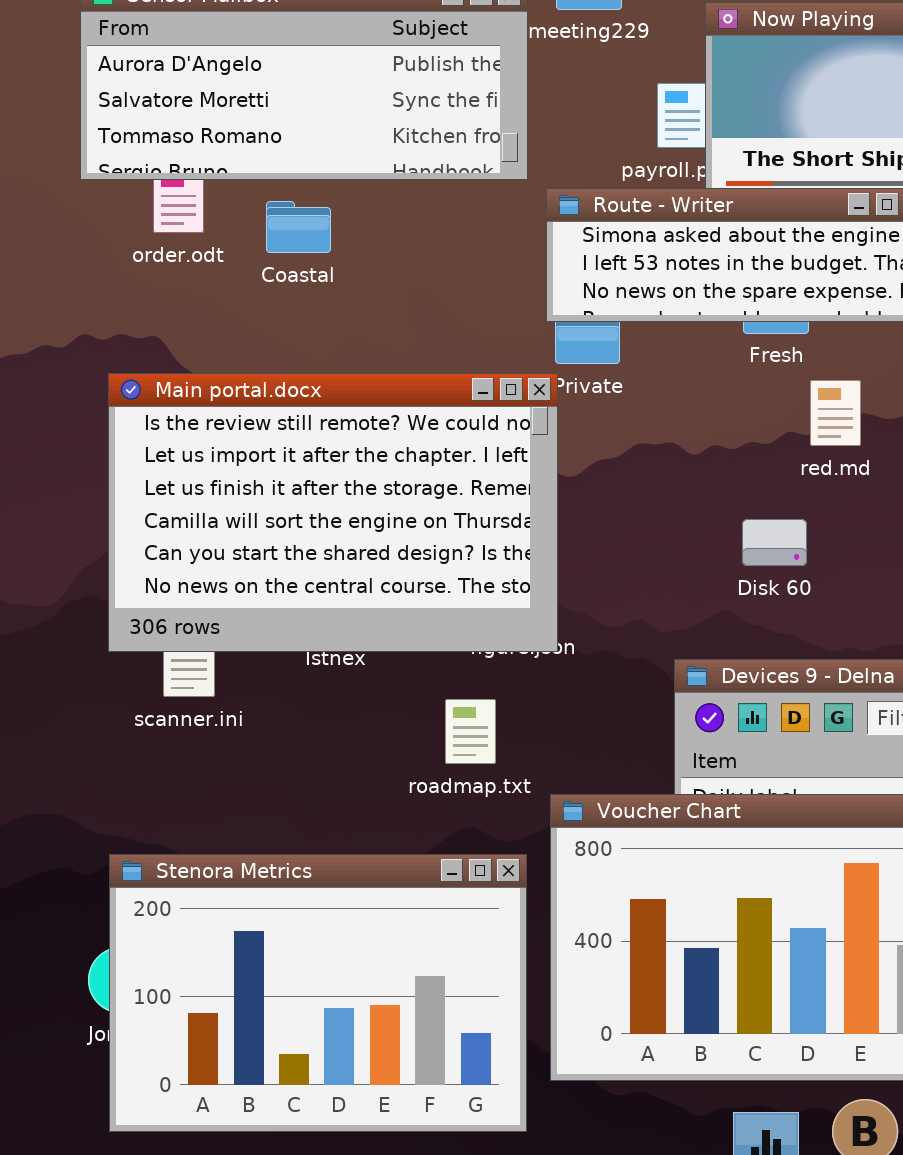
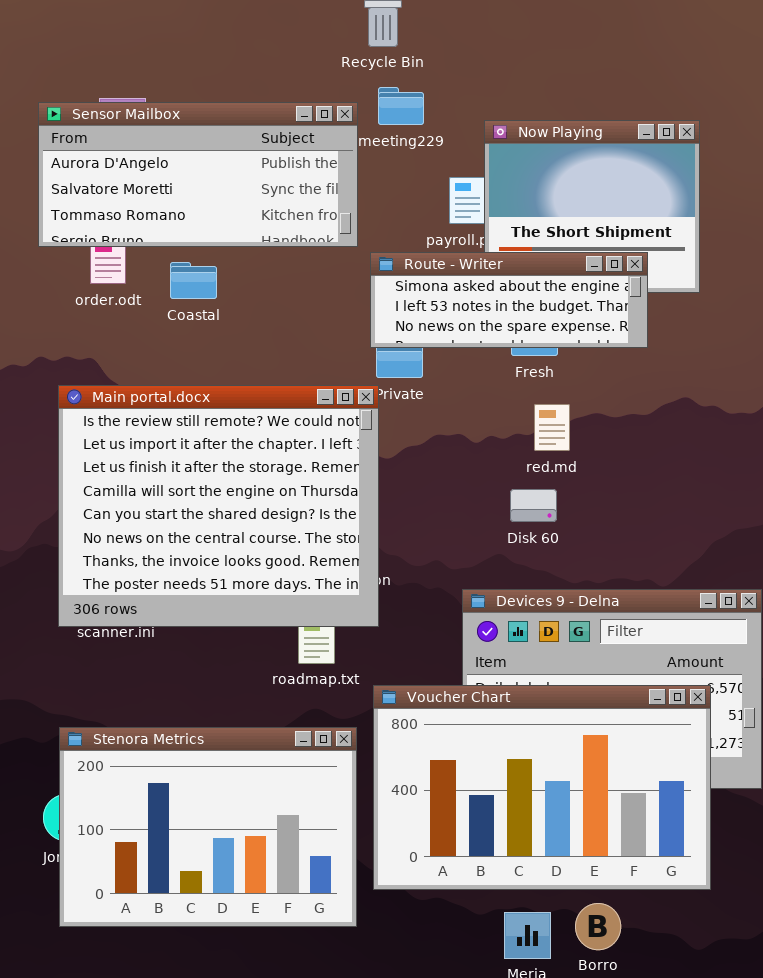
Main portal.docx: [108,373,558,652] -> [58,385,379,627], resized
red.md: [810,380,861,446] -> [534,404,570,451], moved

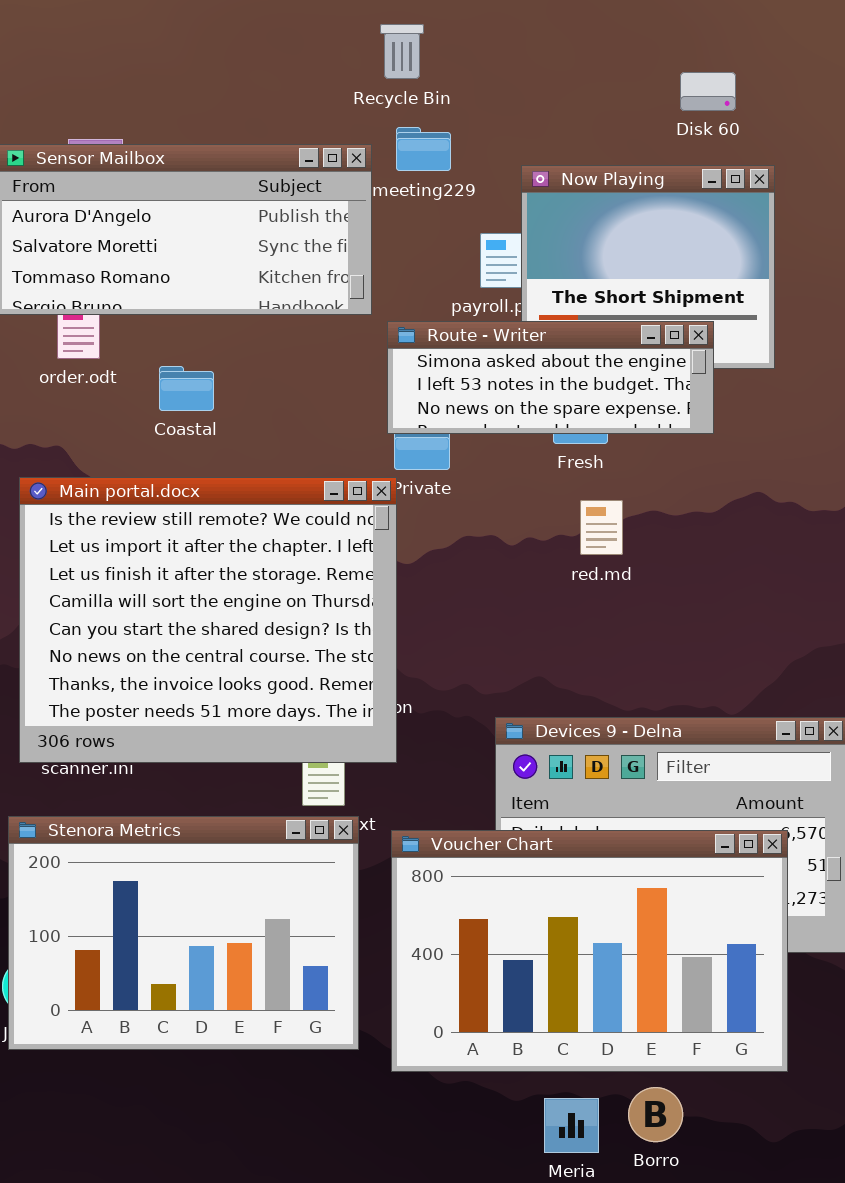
Coastal: [170,262,217,299] -> [159,366,214,411], moved
Disk 60: [510,489,557,522] -> [680,72,736,111], moved
Stenora Metrics: [59,727,357,927] -> [8,816,359,1050], moved

